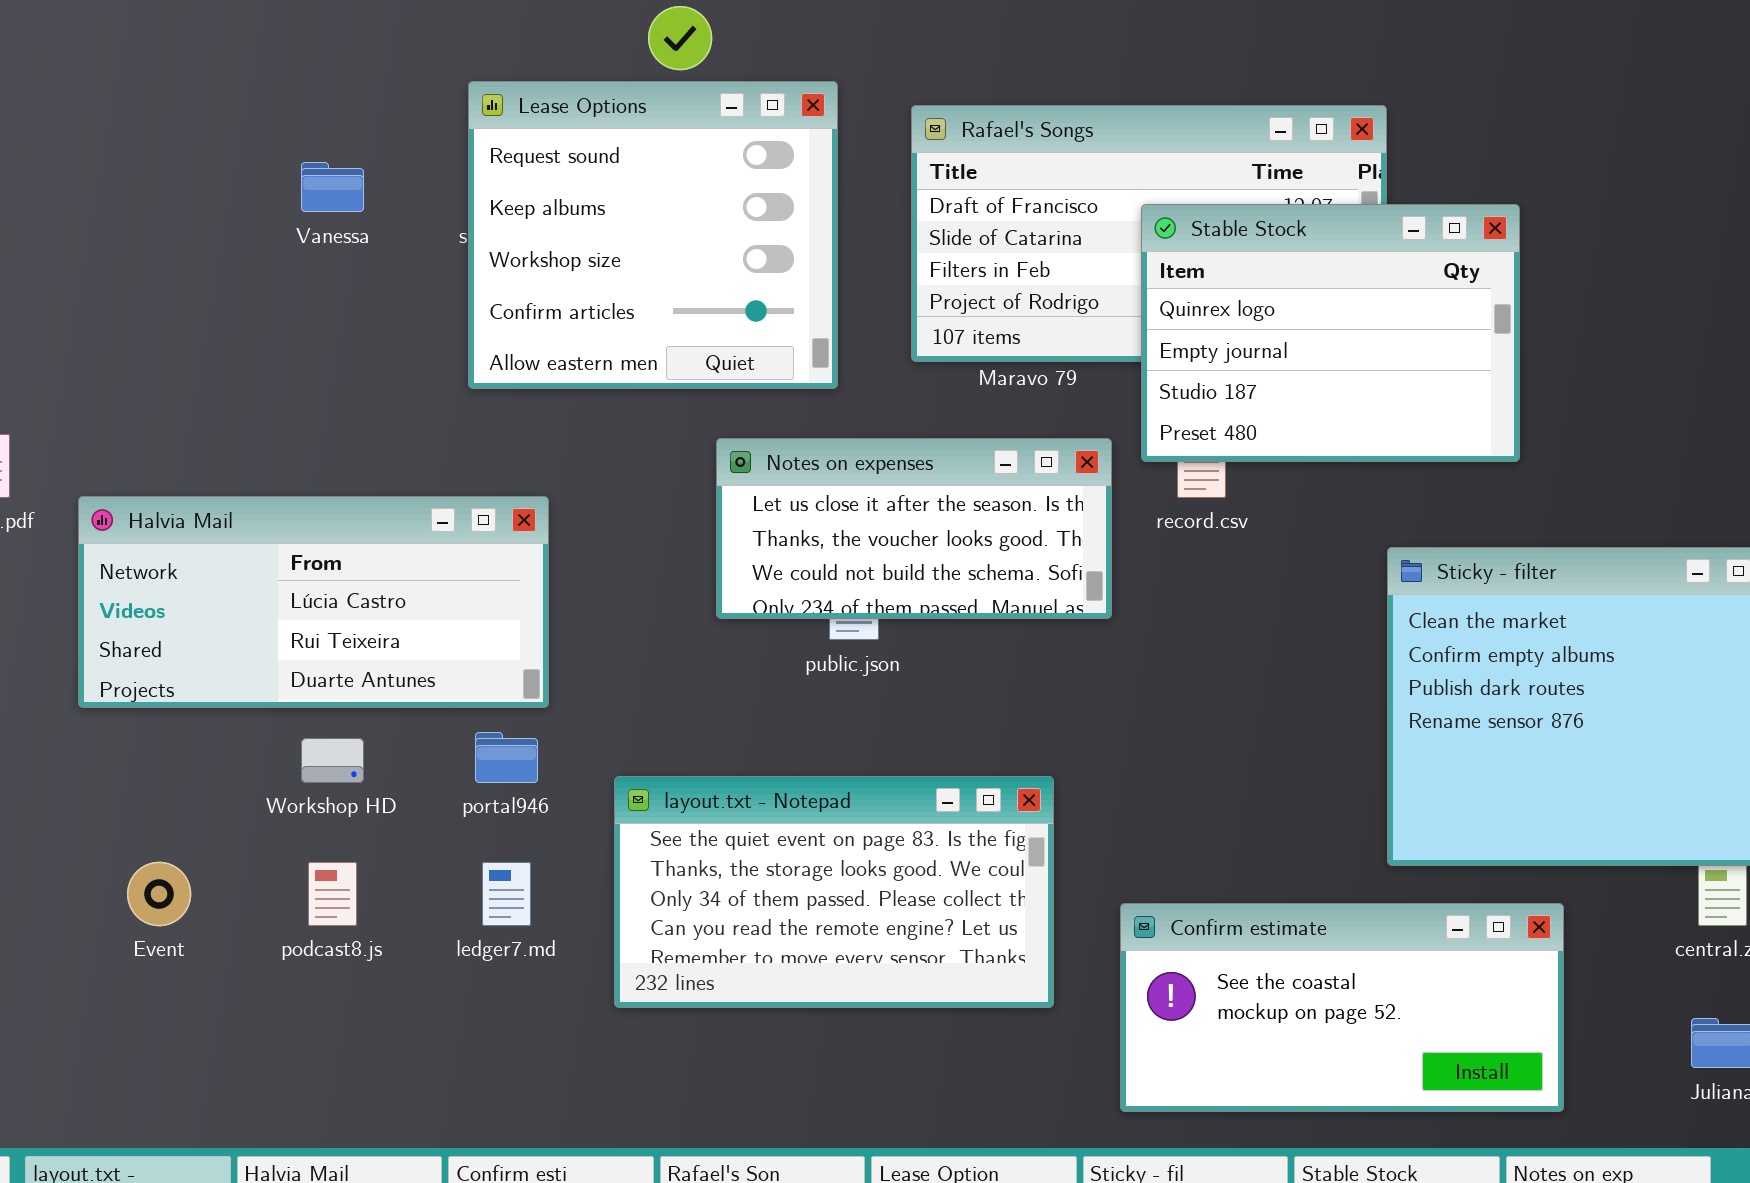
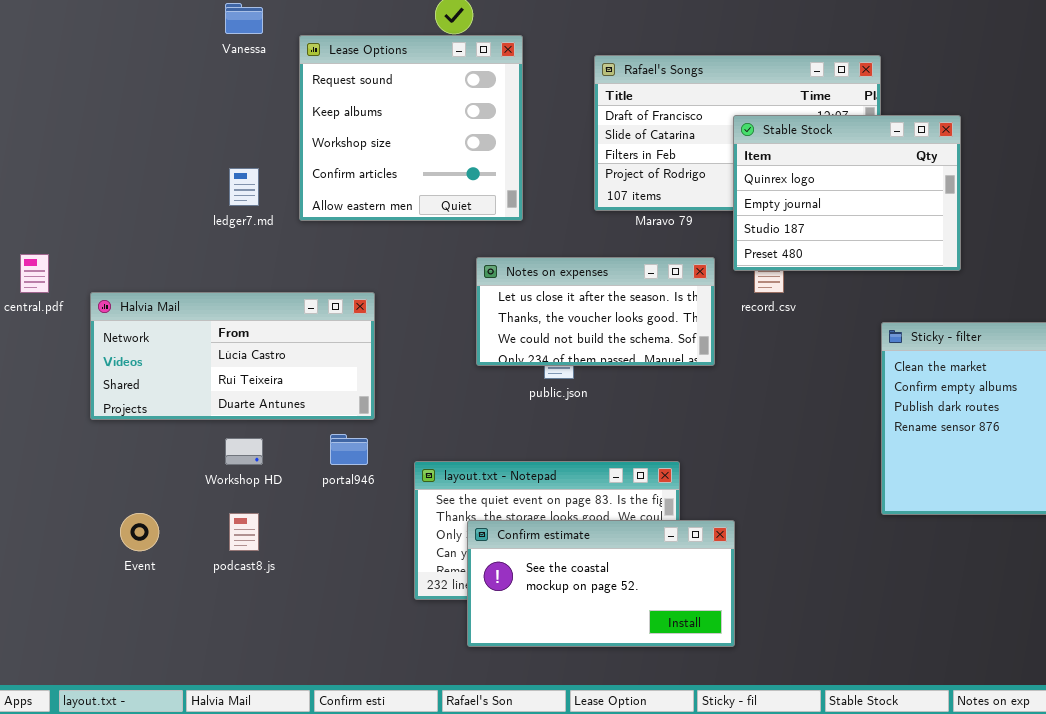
Lease Options: [468,81,838,389] -> [299,35,523,221], moved
Vanessa: [301,162,364,212] -> [225,3,263,34], moved
ledger7.md: [482,862,531,926] -> [229,168,259,206], moved
Confirm estimate: [1120,903,1564,1112] -> [467,520,735,647], moved

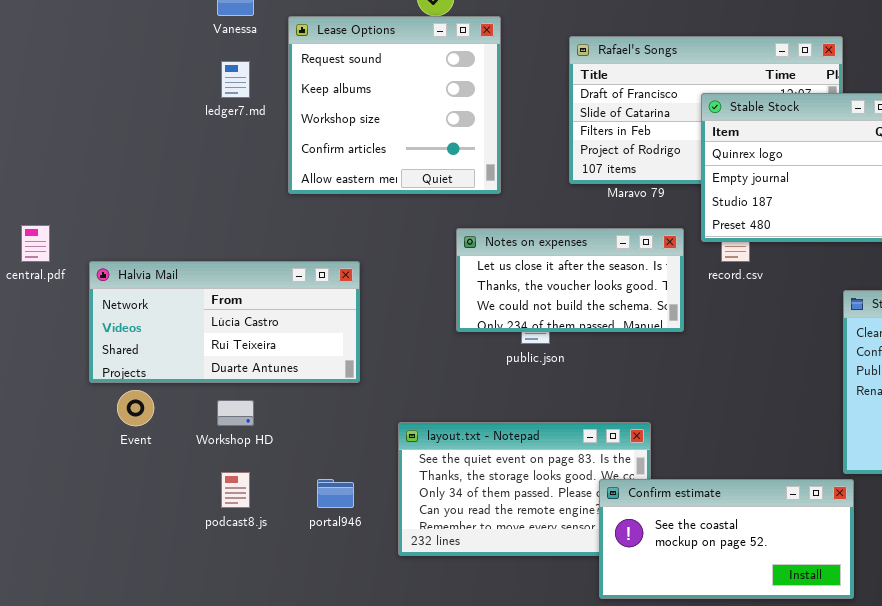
ledger7.md: [229,168,259,206] -> [221,61,250,98], moved
portal946: [330,434,368,465] -> [317,479,354,508], moved
Event: [120,513,159,551] -> [117,390,154,426], moved
Confirm estimate: [467,520,735,647] -> [599,479,854,599], moved

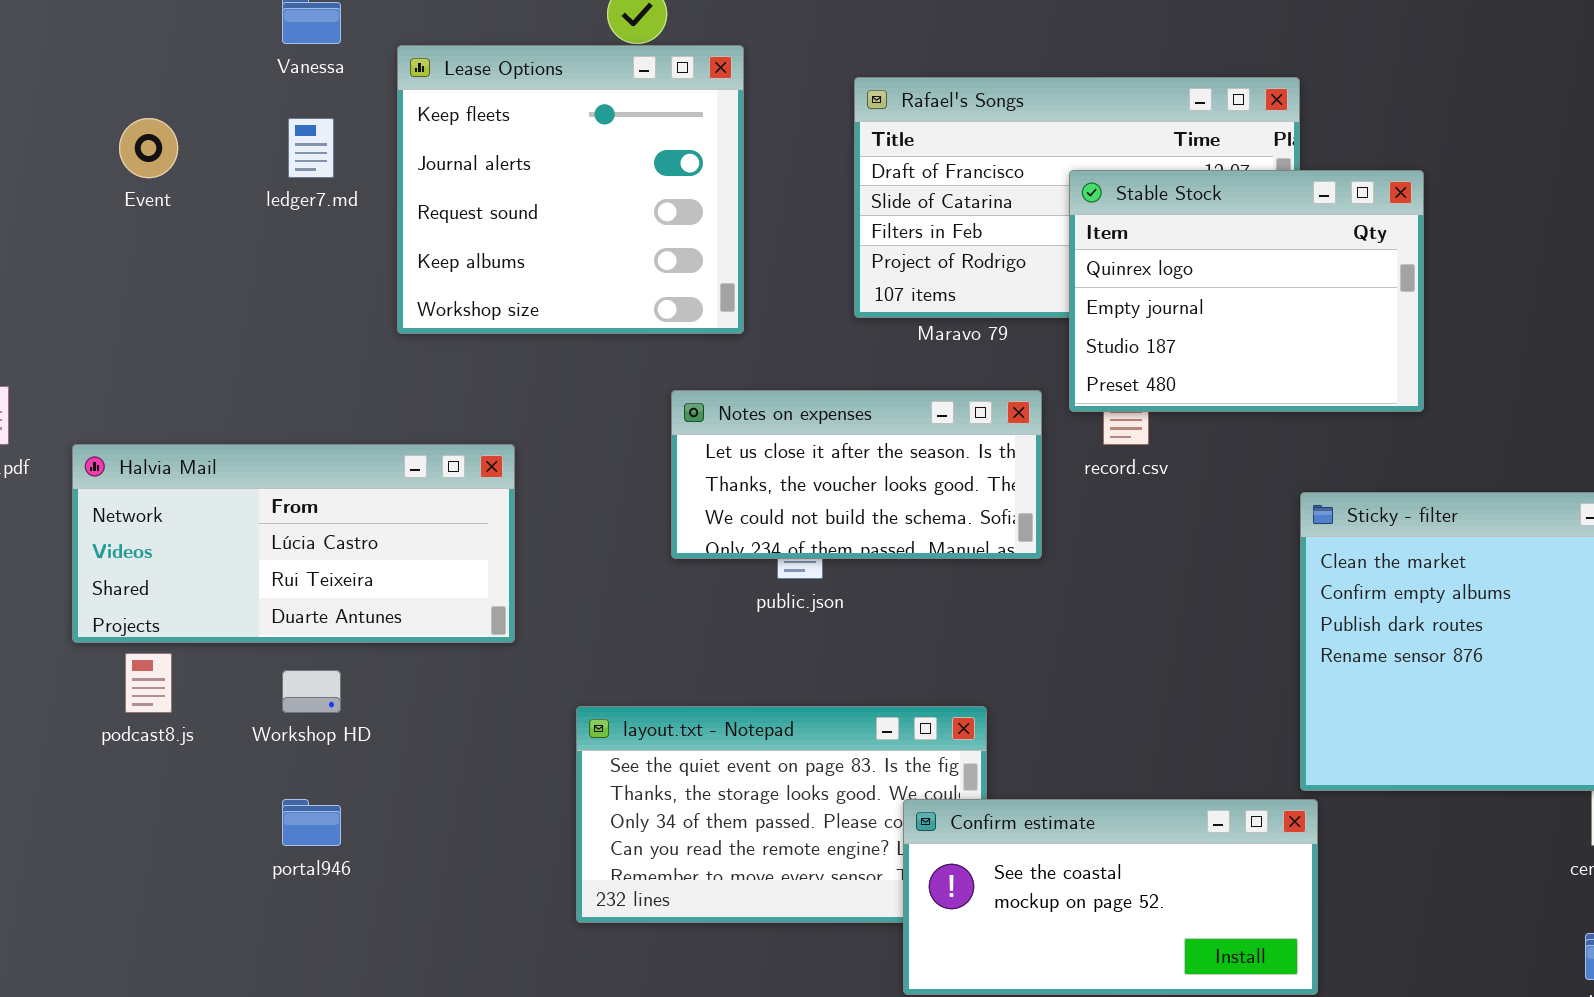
Lease Options: [288,16,501,194] -> [397,45,744,334], scrolled up 2 rows
Event: [117,390,154,426] -> [119,118,178,178], moved
podcast8.js: [221,472,250,508] -> [125,653,172,713], moved
portal946: [317,479,354,508] -> [282,799,341,846], moved

